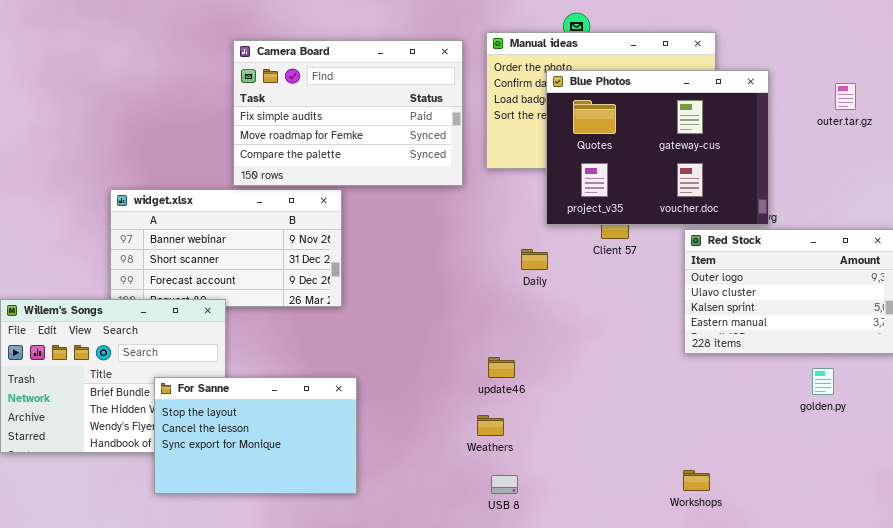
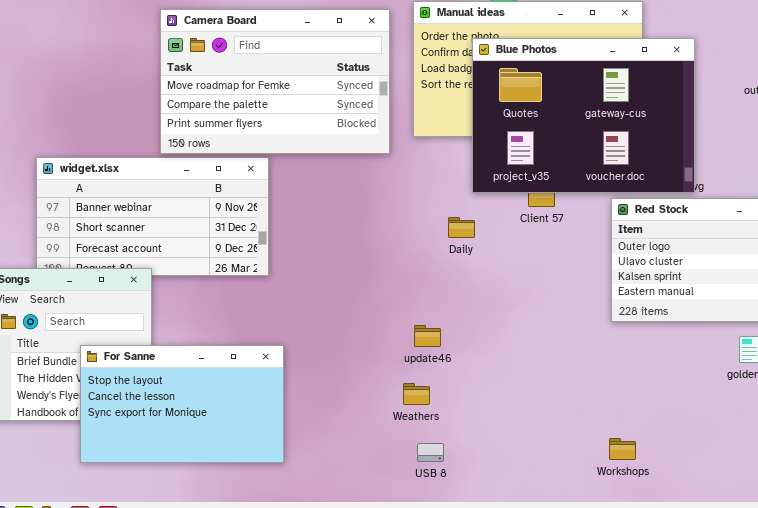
Camera Board: [233,40,463,186] -> [160,9,390,154], scrolled down 1 row

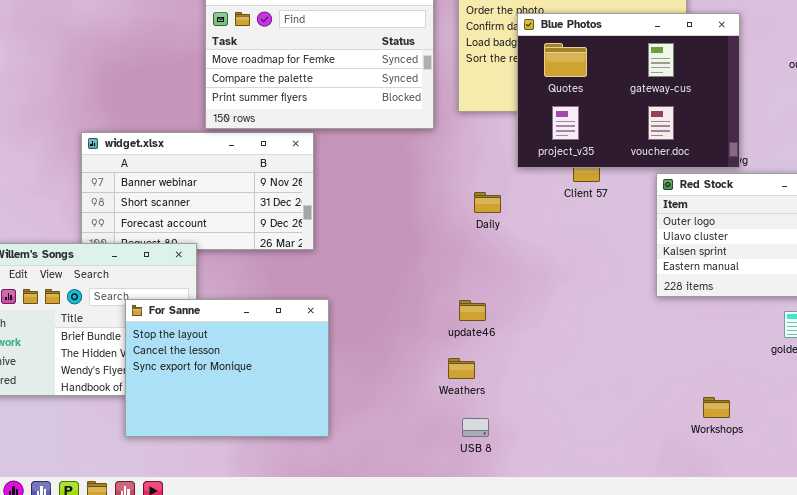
Daily: [448,217,475,238] -> [474,192,501,213], moved
For Sanne: [80,345,284,463] -> [125,299,329,437], resized
Workshops: [609,438,636,460] -> [703,397,730,418], moved

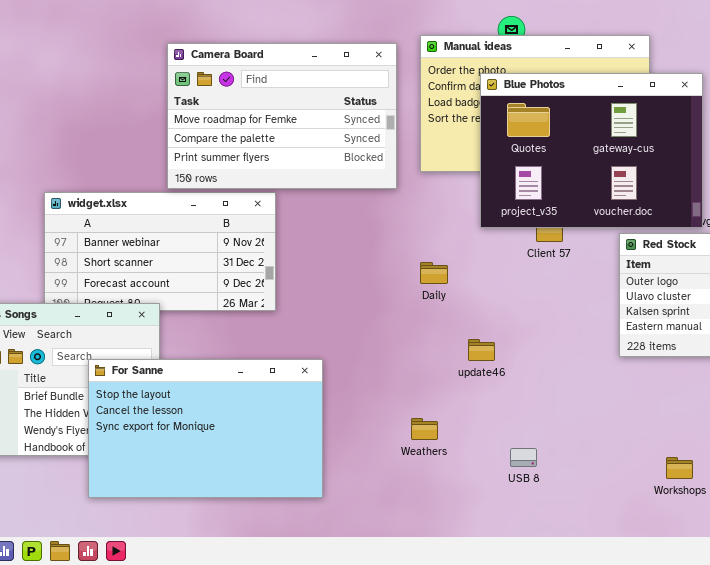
Daily: [474,192,501,213] -> [420,262,448,284], moved
For Sanne: [125,299,329,437] -> [88,359,323,498], resized
update46: [459,300,486,321] -> [468,339,495,361], moved
USB 8: [462,418,489,437] -> [510,448,537,467], moved

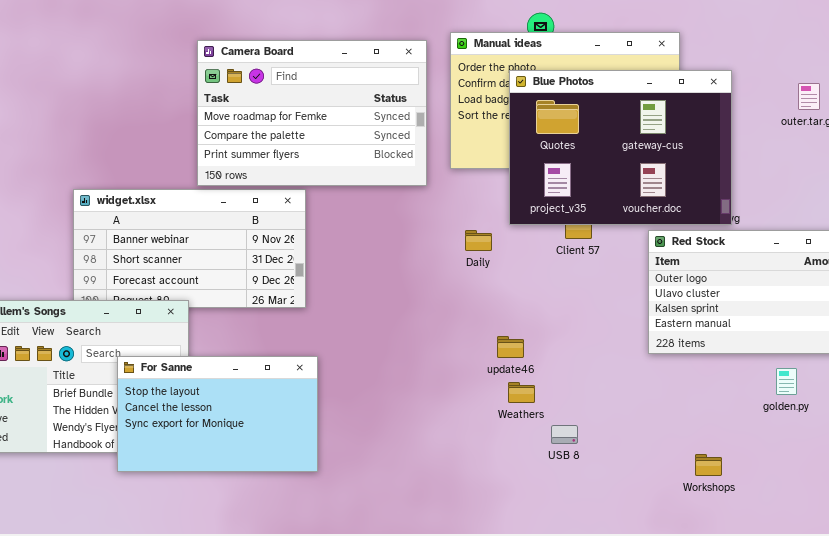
Daily: [420,262,448,284] -> [465,230,492,251], moved
For Sanne: [88,359,323,498] -> [117,356,318,472], resized
Weathers: [411,418,438,440] -> [508,382,535,403], moved
USB 8: [510,448,537,467] -> [551,425,578,444], moved

